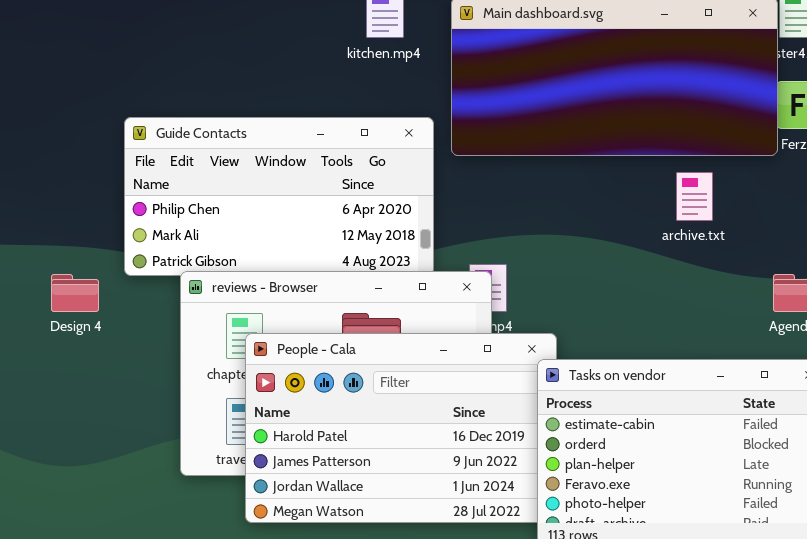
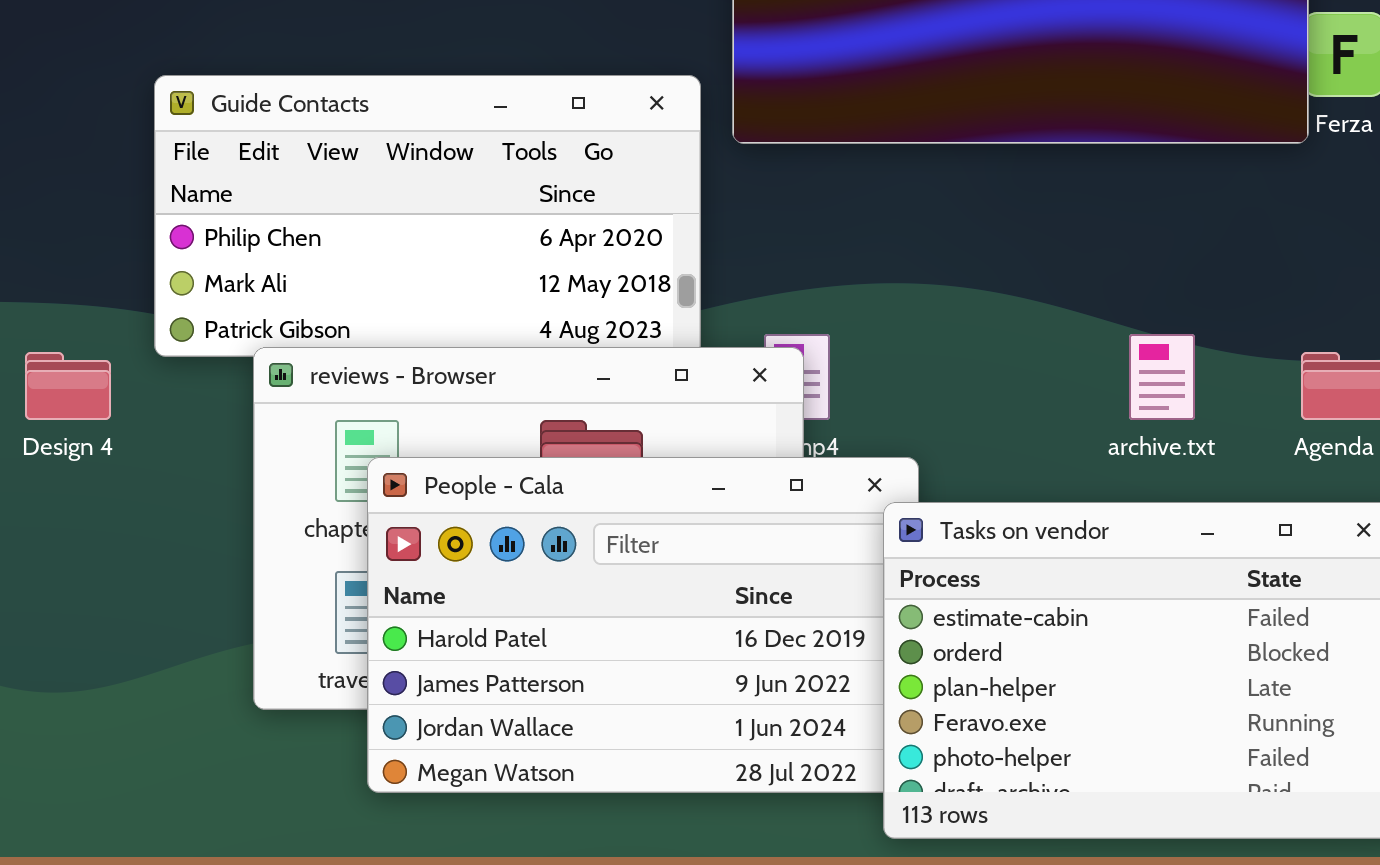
archive.txt: [676,172,713,221] -> [1129,334,1195,420], moved

